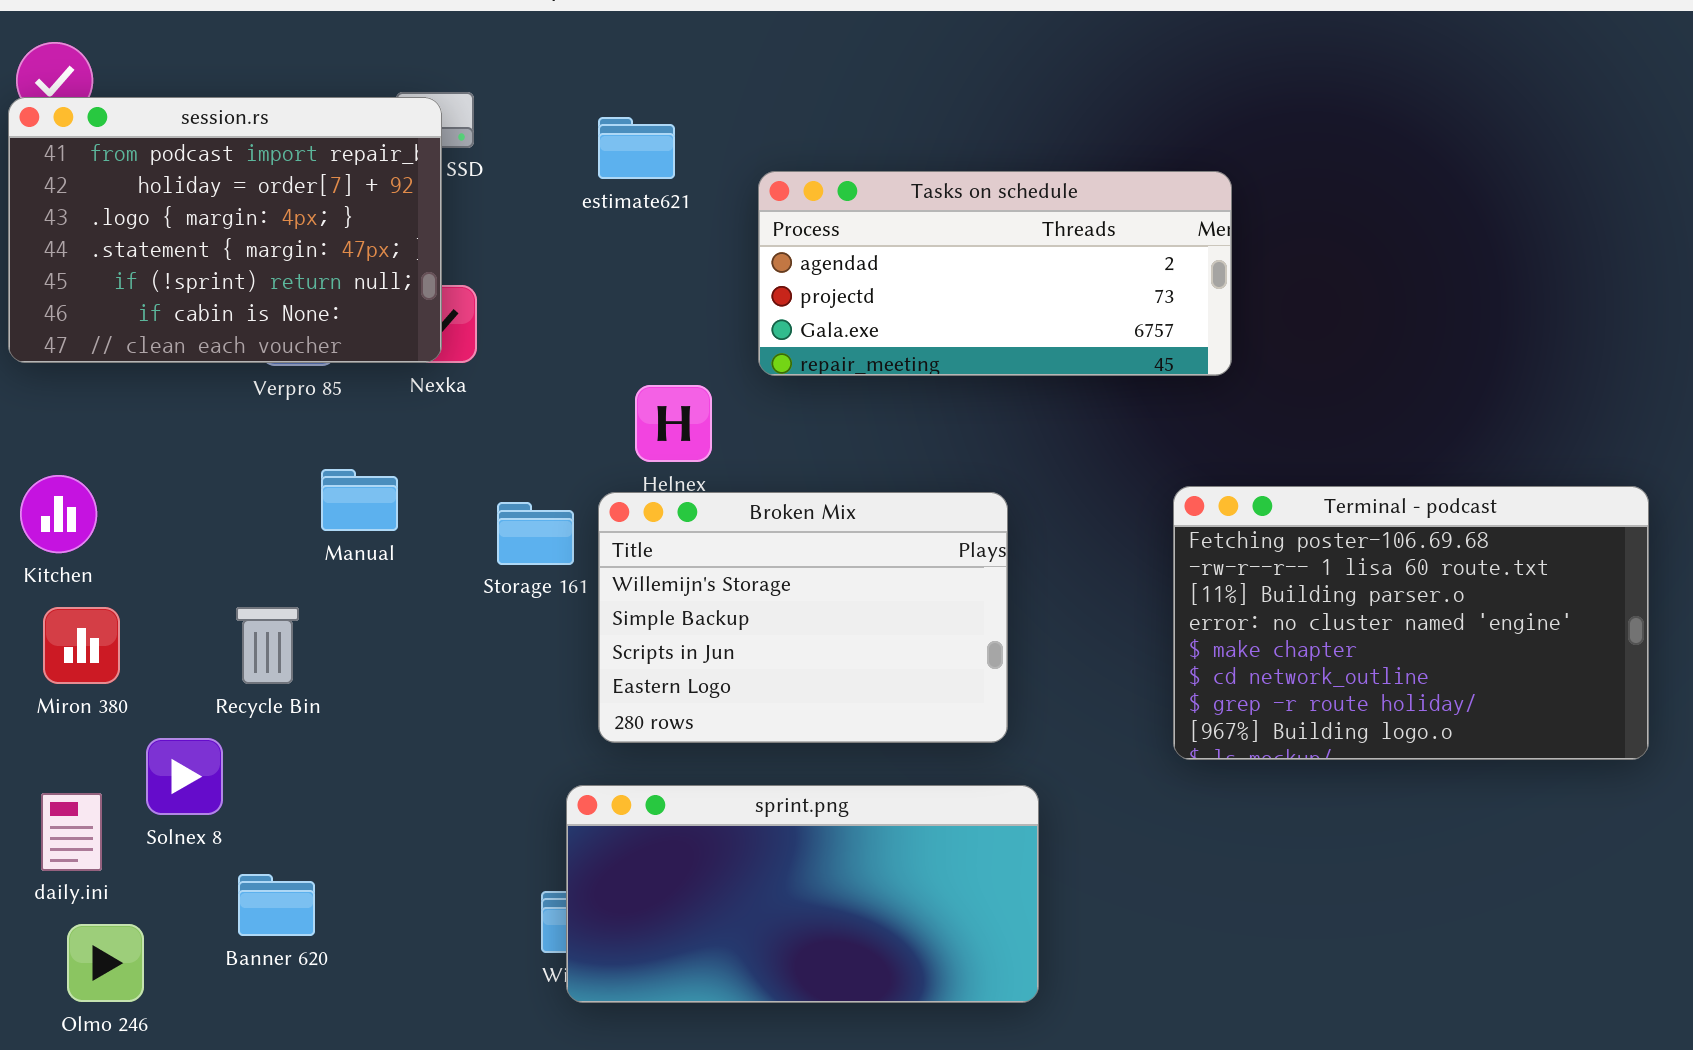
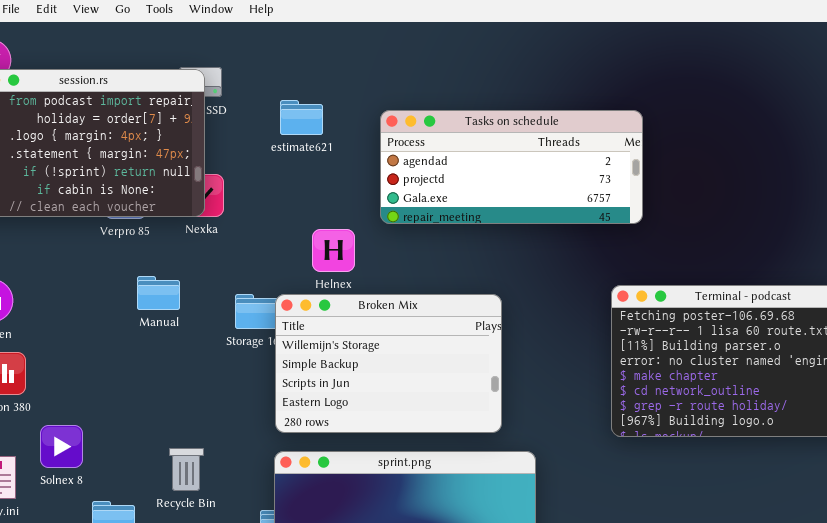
estimate621: [598,117,675,179] -> [280,100,323,135], moved
Broken Mix: [598,492,1008,743] -> [275,294,502,433], moved
Recycle Bin: [236,607,299,684] -> [169,448,204,491], moved

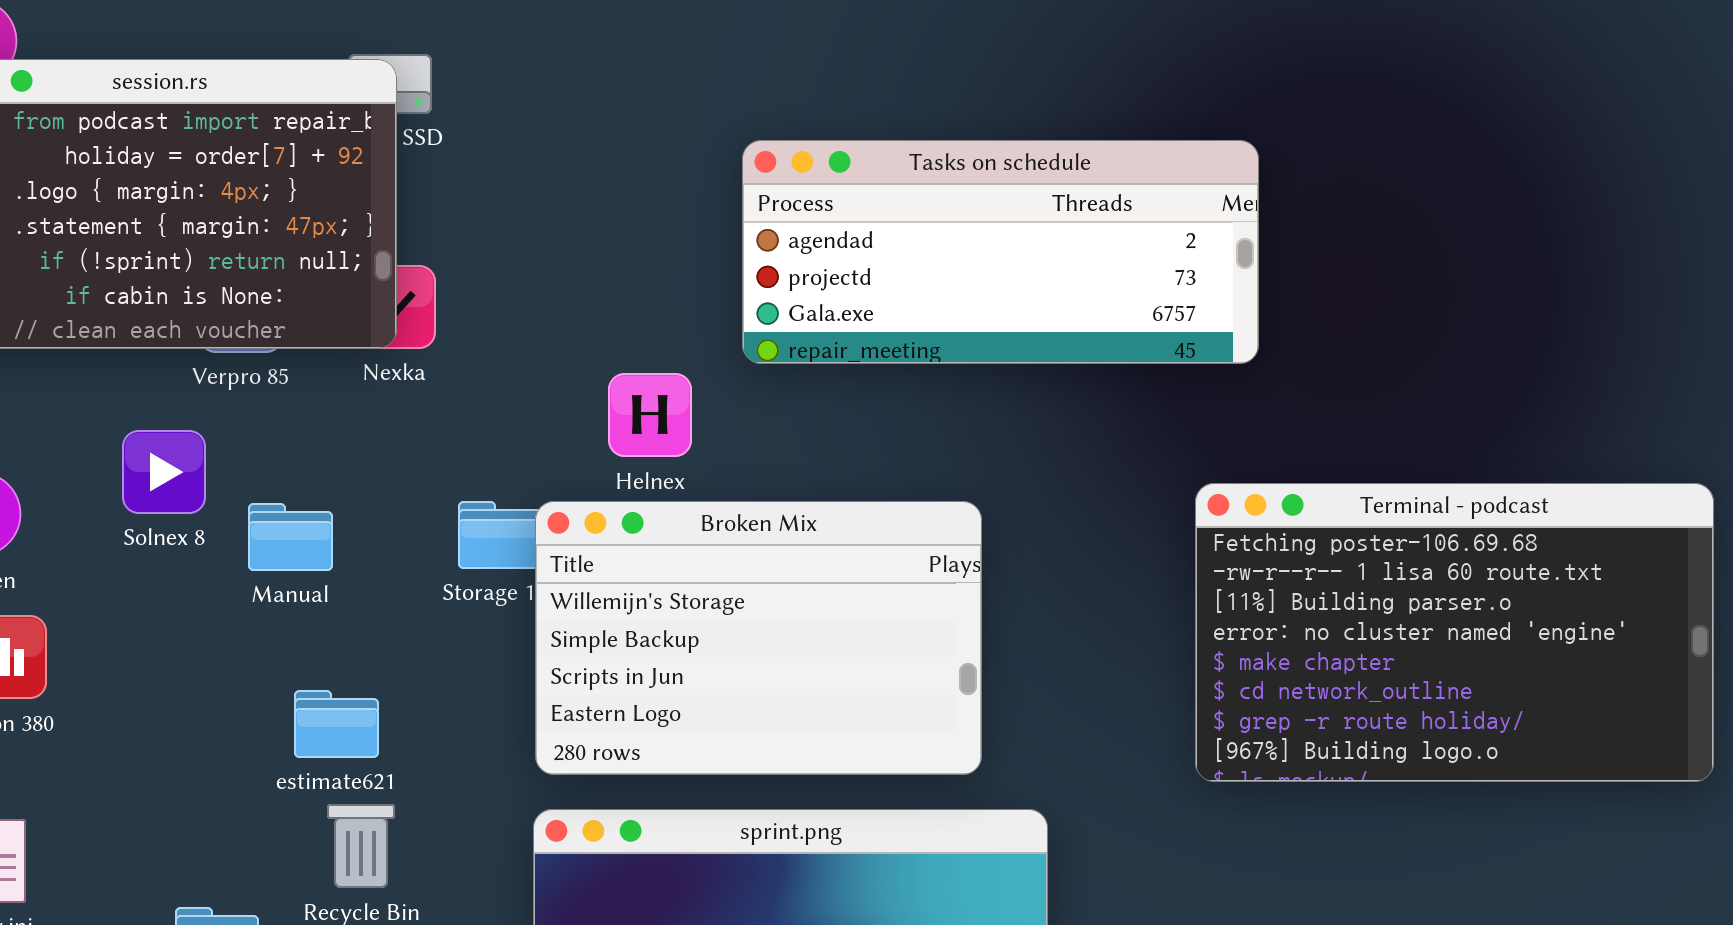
estimate621: [280,100,323,135] -> [294,690,379,758], moved
Manual: [137,276,180,310] -> [248,503,333,571], moved
Solnex 8: [40,425,83,468] -> [122,430,206,514], moved

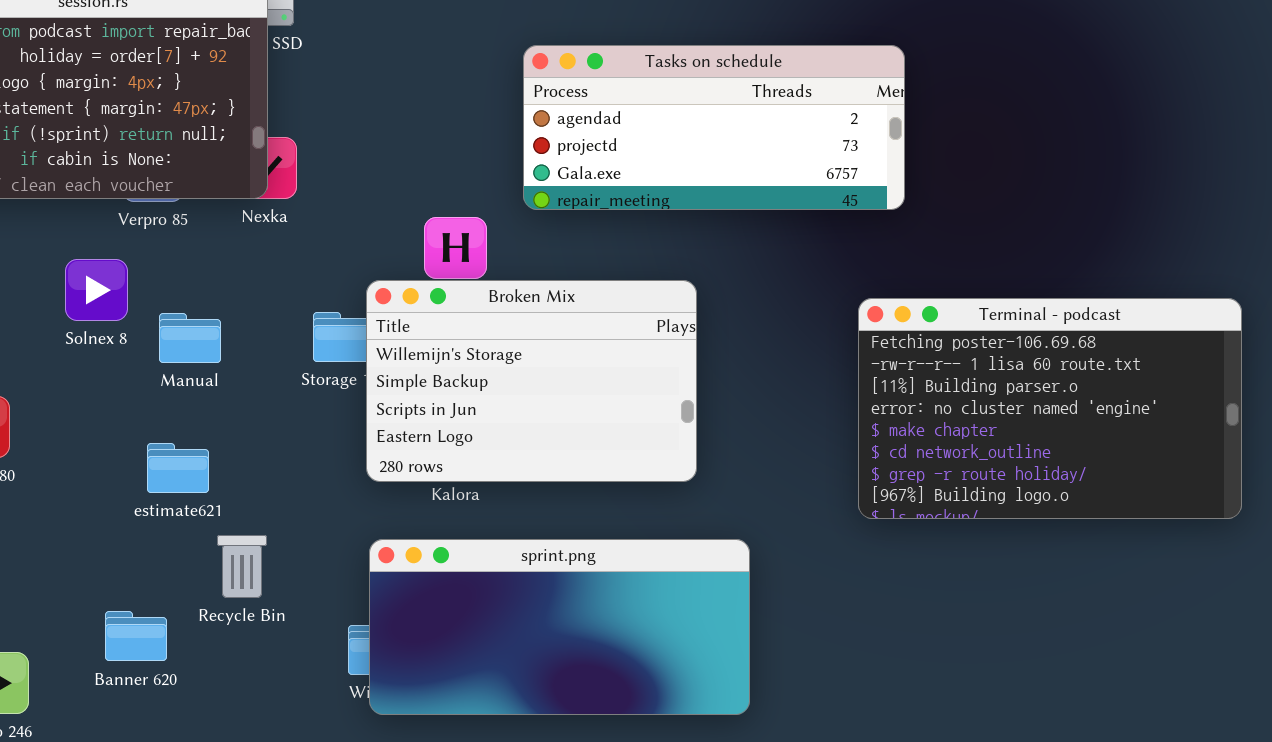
Broken Mix: [535,501,982,775] -> [366,280,697,482], moved
estimate621: [294,690,379,758] -> [147,443,209,493], moved

